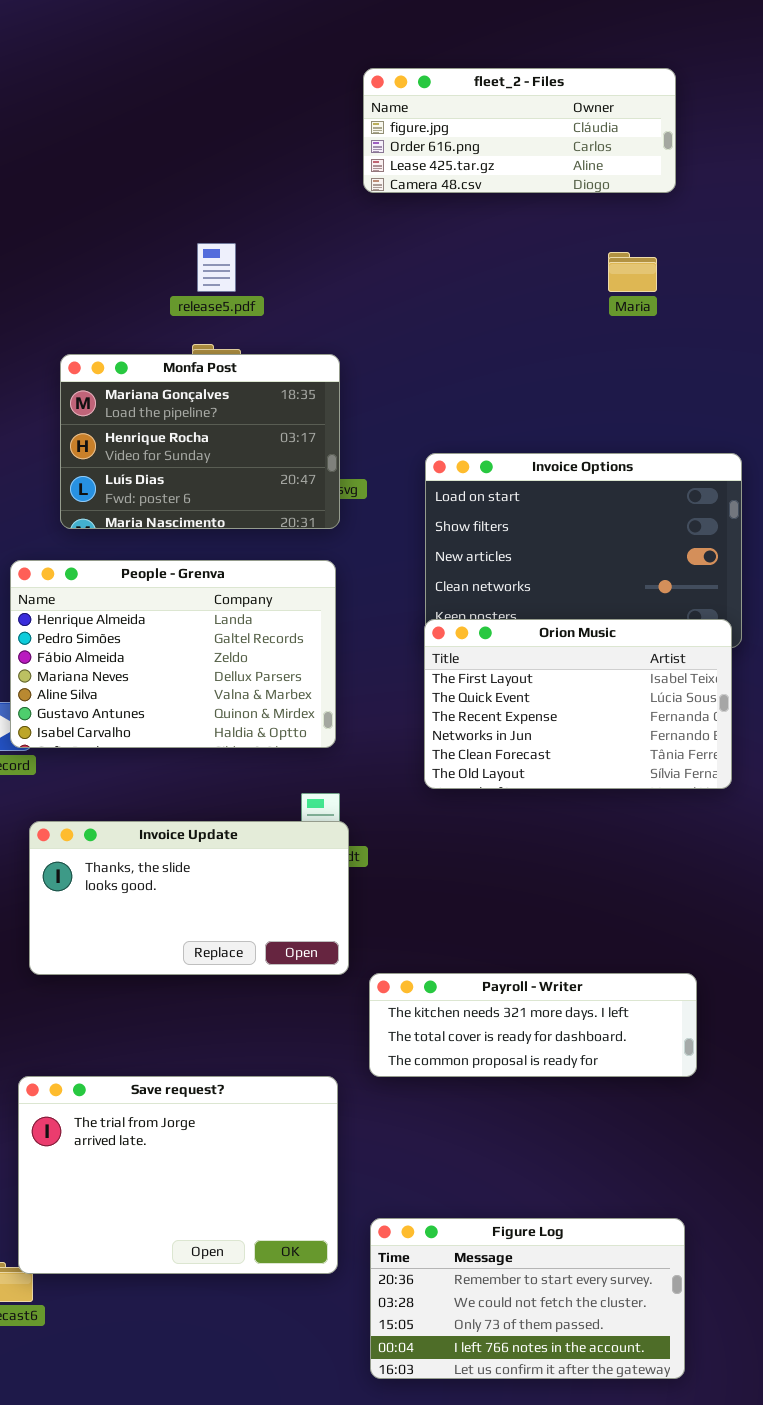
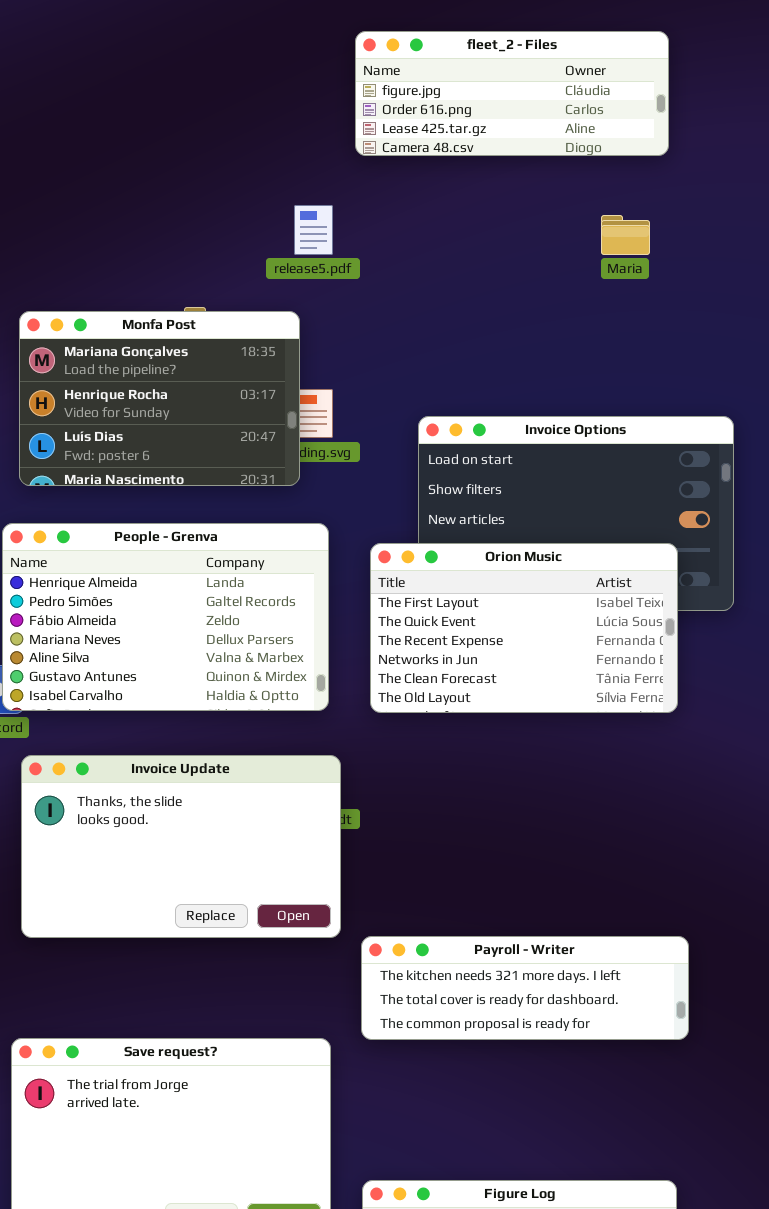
release5.pdf: [197,243,236,292] -> [294,205,333,255], moved
Monfa Post: [60,354,340,529] -> [19,311,300,486], moved
Orion Music: [424,619,732,789] -> [370,543,678,713], moved
Invoice Update: [29,821,349,975] -> [21,755,341,938], resized

